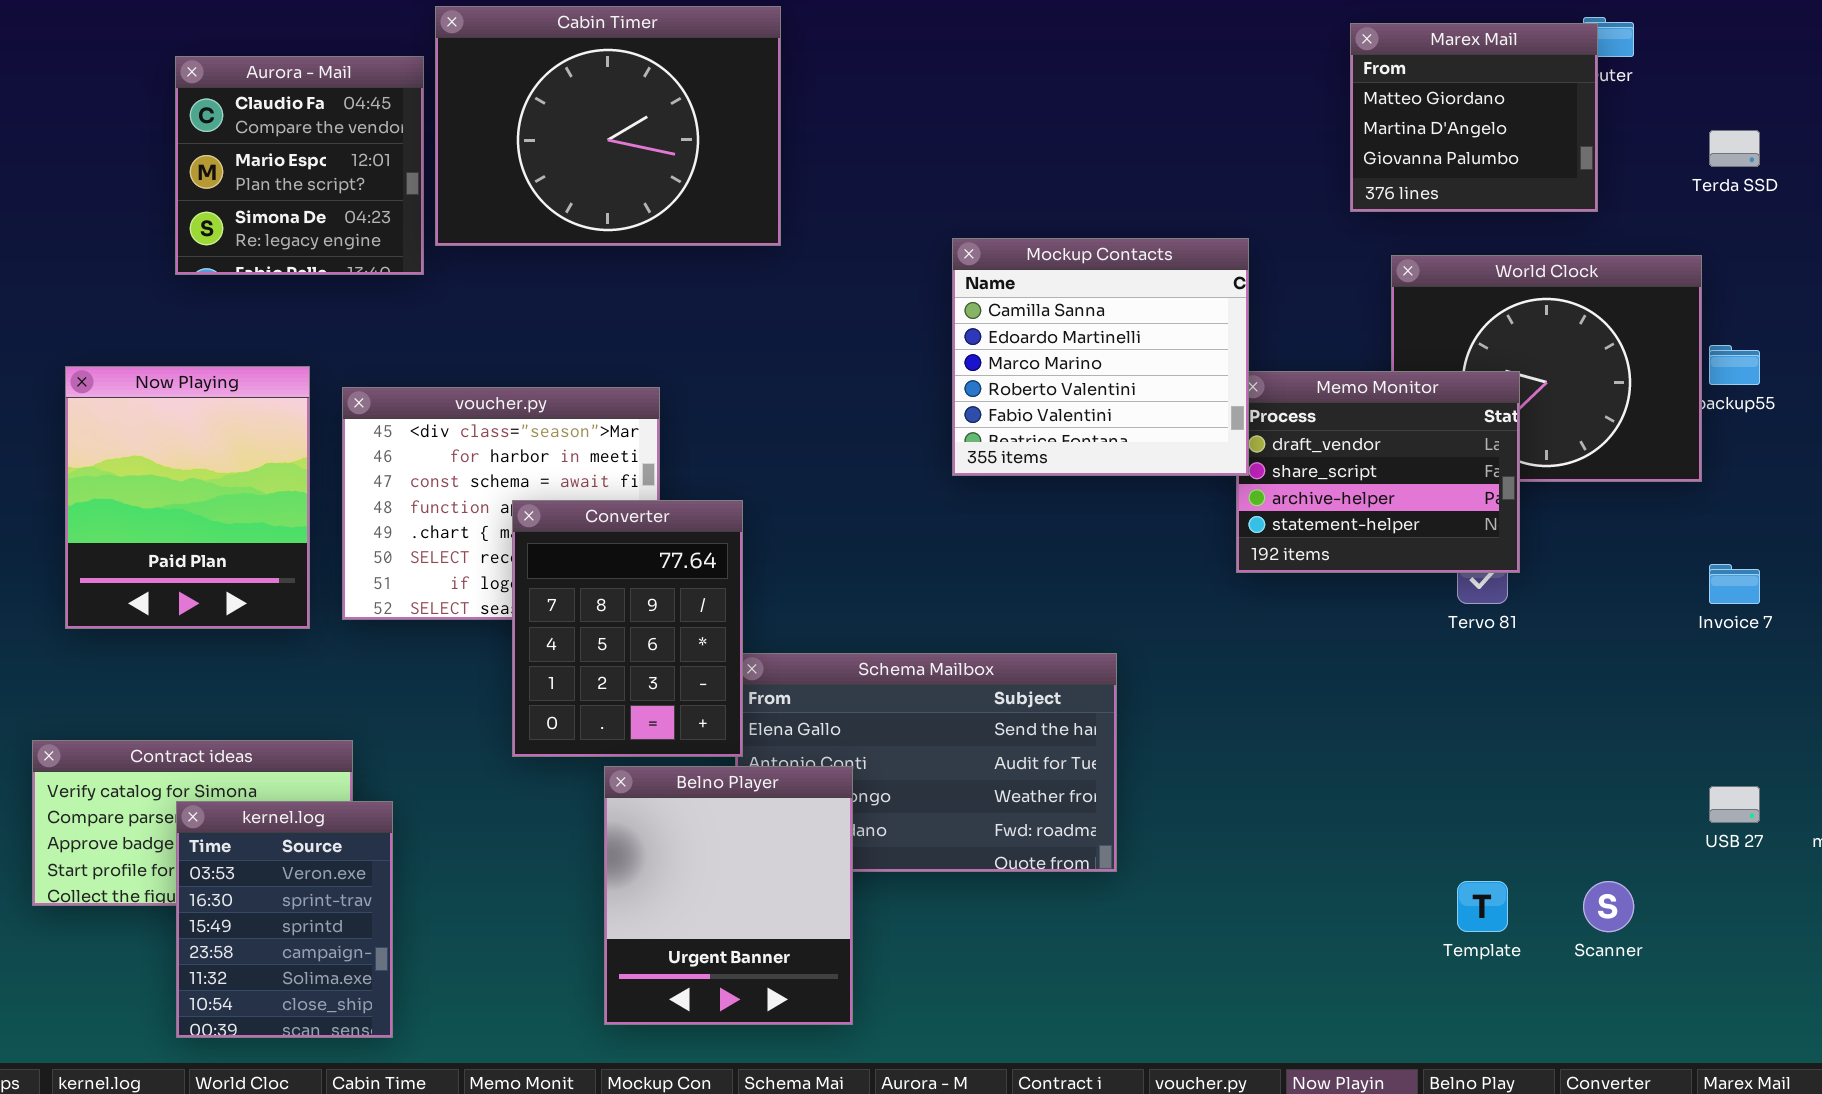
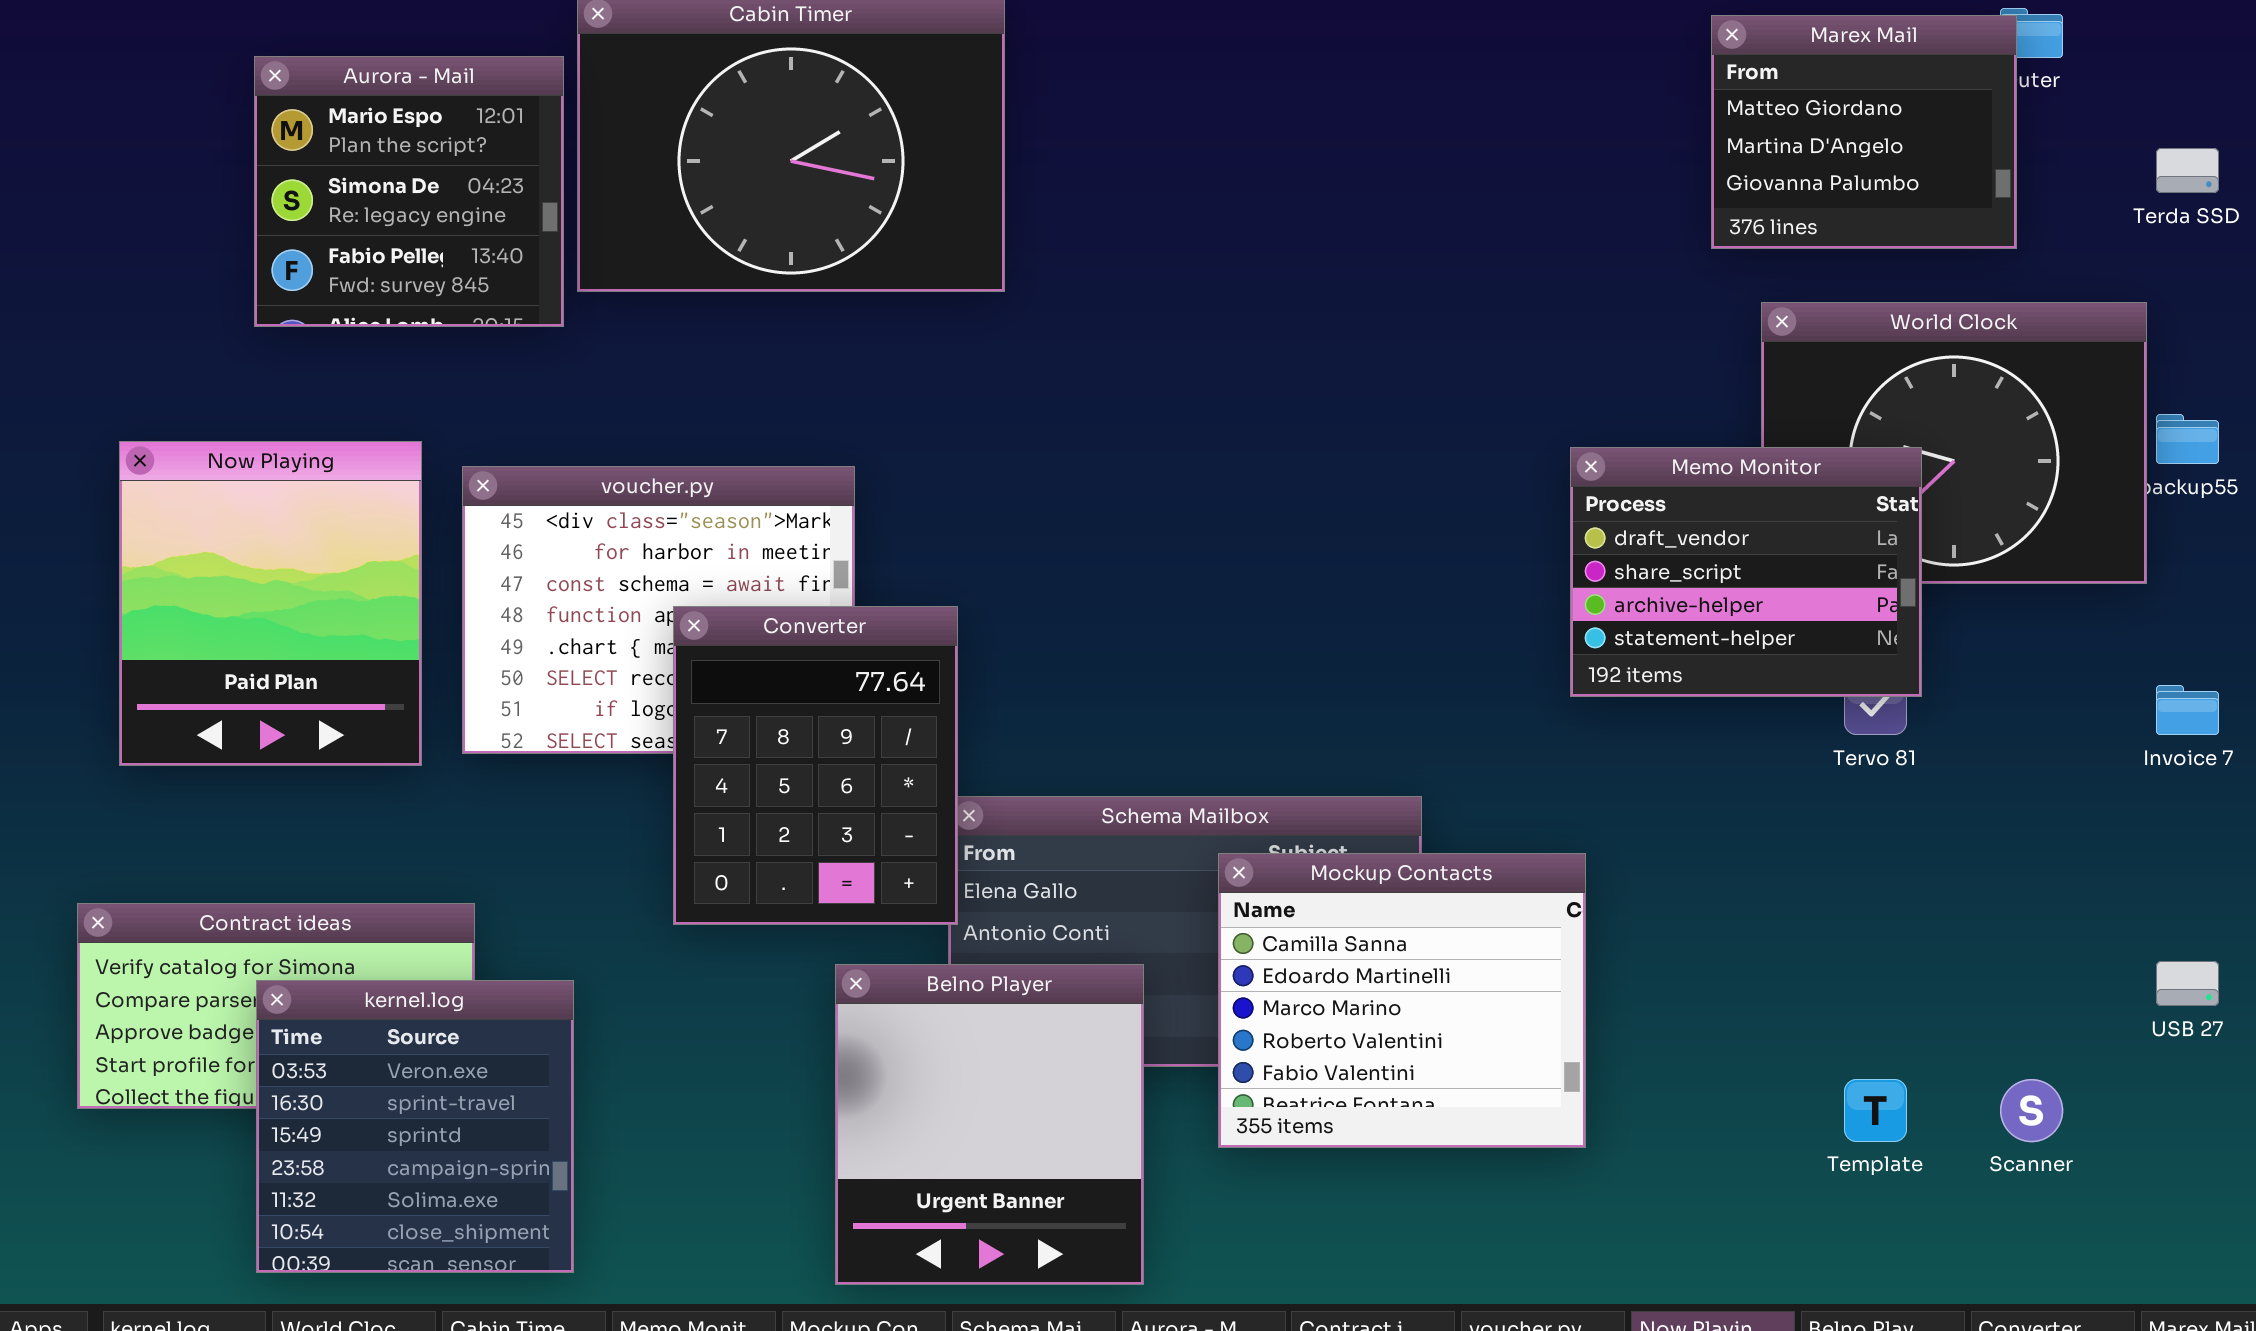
Aurora - Mail: [175,56,424,275] -> [254,56,564,327], scrolled down 1 row
Mockup Contacts: [952,238,1249,476] -> [1218,853,1586,1148], moved
Belno Player: [604,766,853,1025] -> [835,964,1144,1285], moved
kernel.log: [176,801,393,1038] -> [256,980,574,1273], resized

